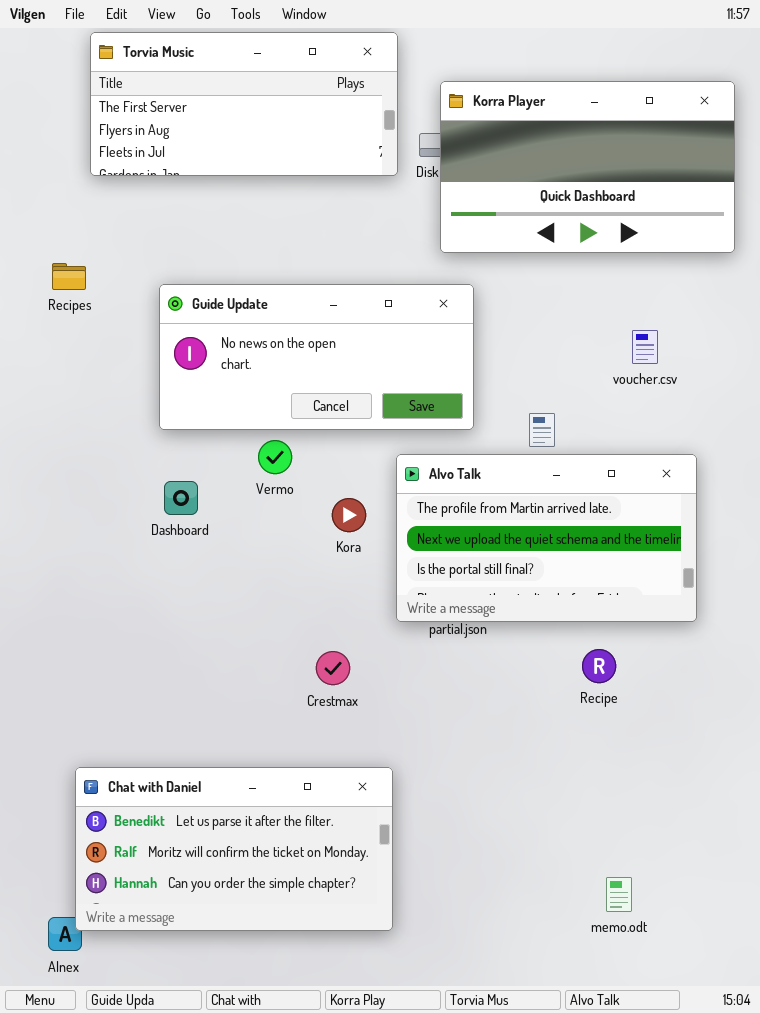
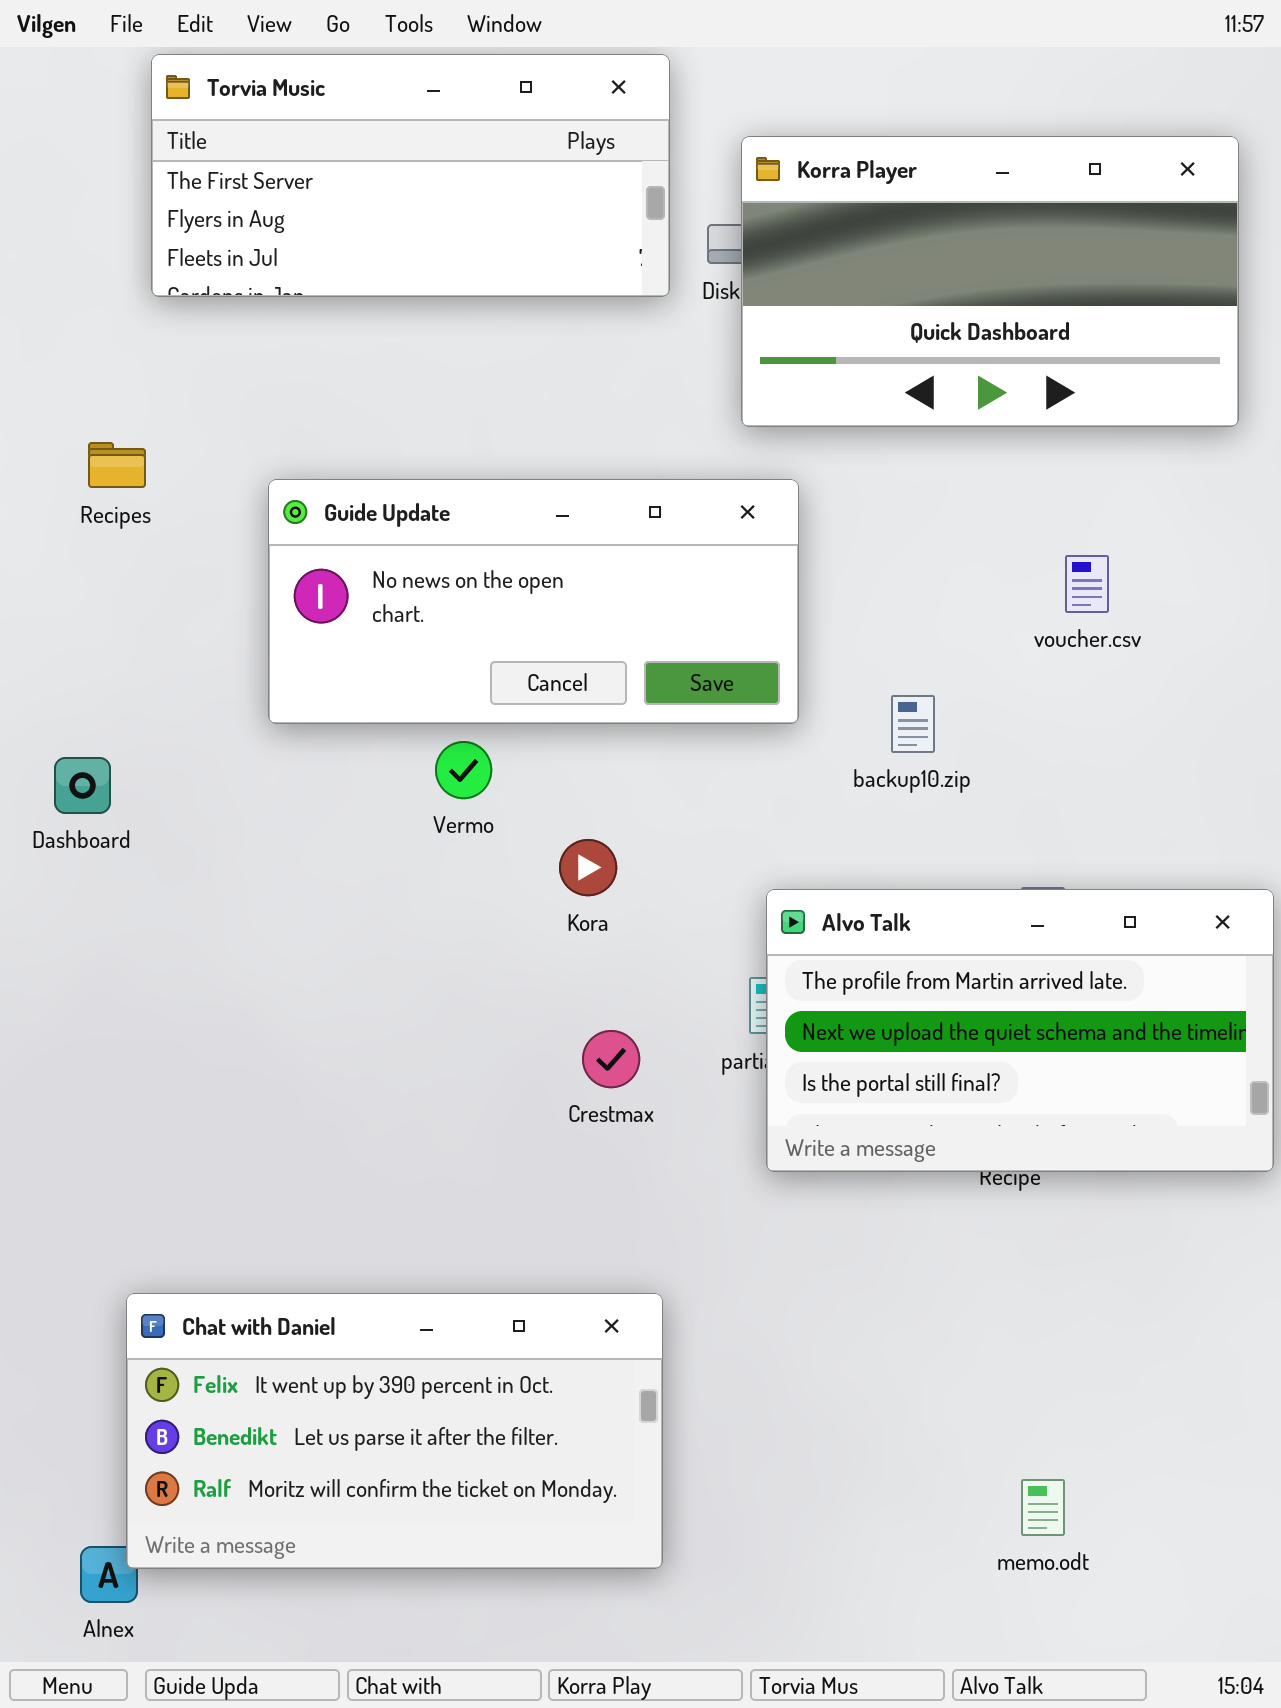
Alvo Talk: [396,454,697,622] -> [766,889,1274,1172], moved
Dashboard: [164,481,198,515] -> [54,757,111,814], moved
Crestmax: [316,651,350,685] -> [582,1030,640,1088], moved
Chat with Daniel: [75,767,393,931] -> [126,1293,663,1569], scrolled up 1 row

